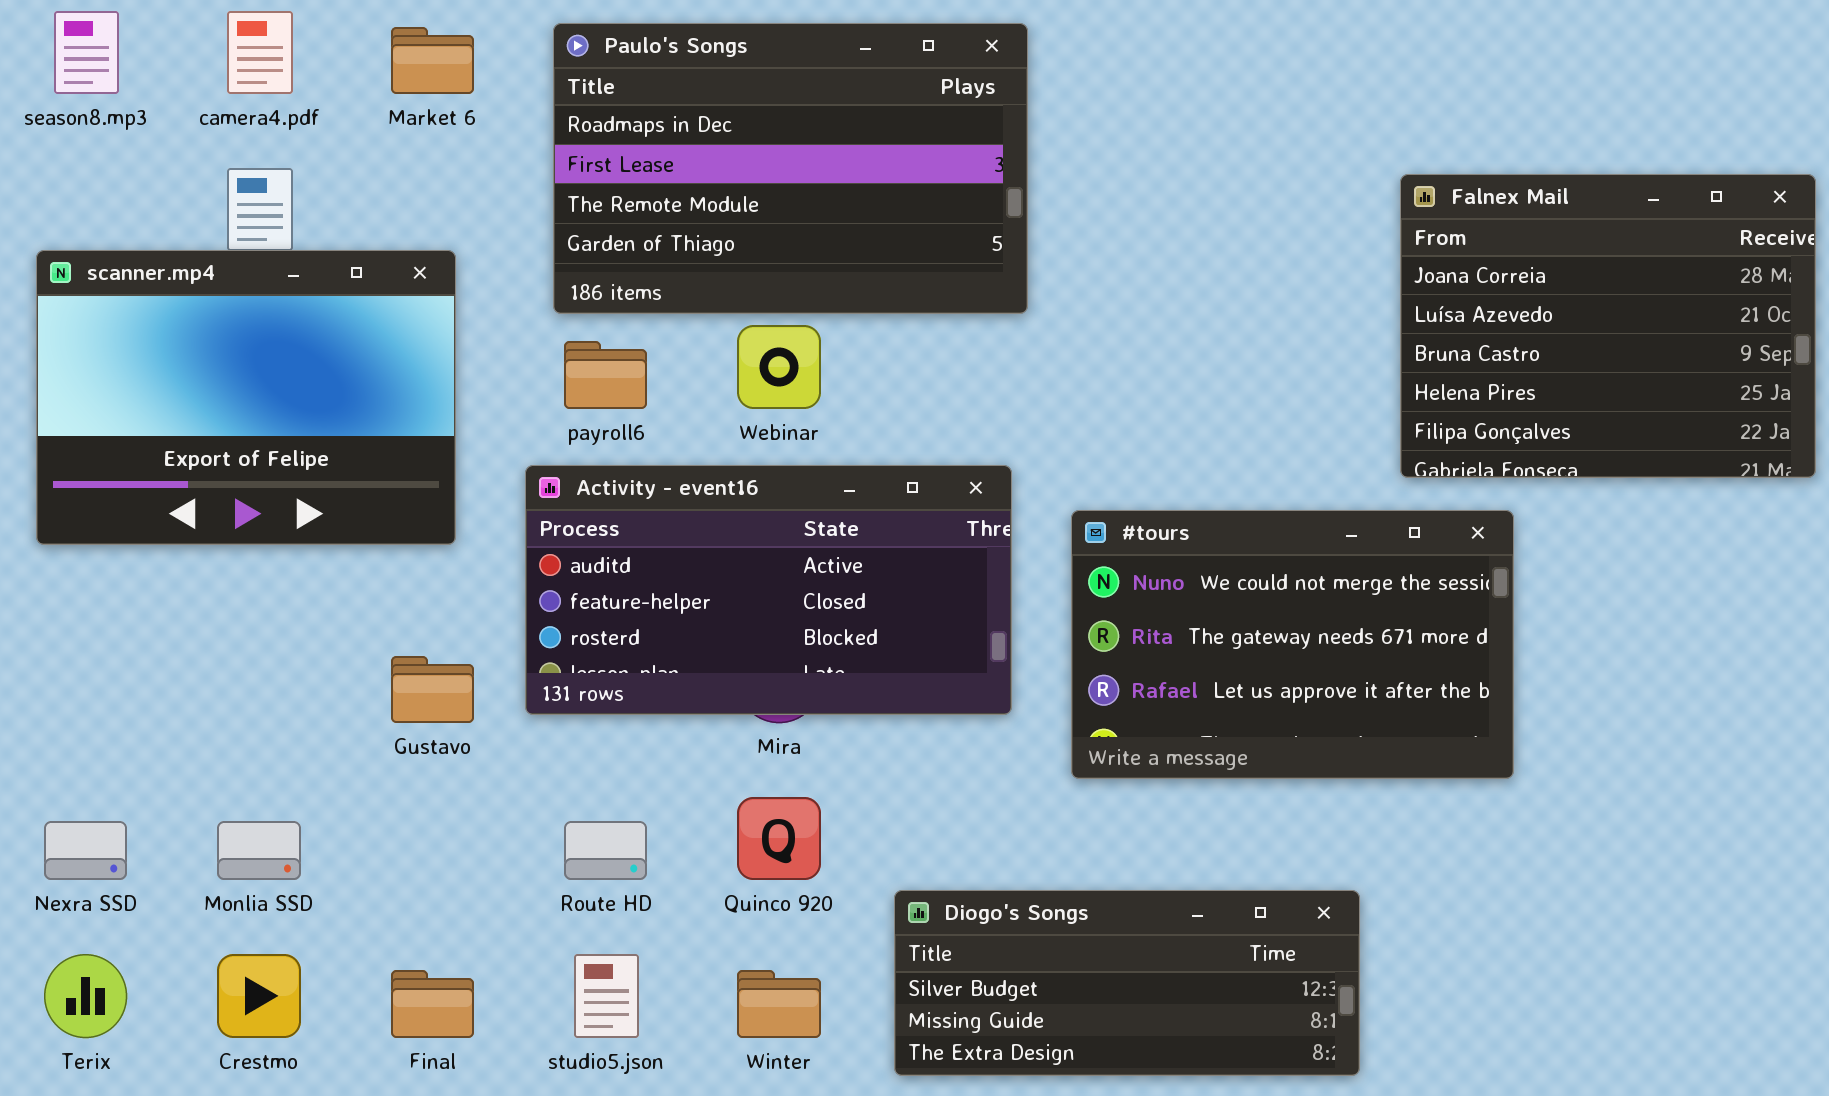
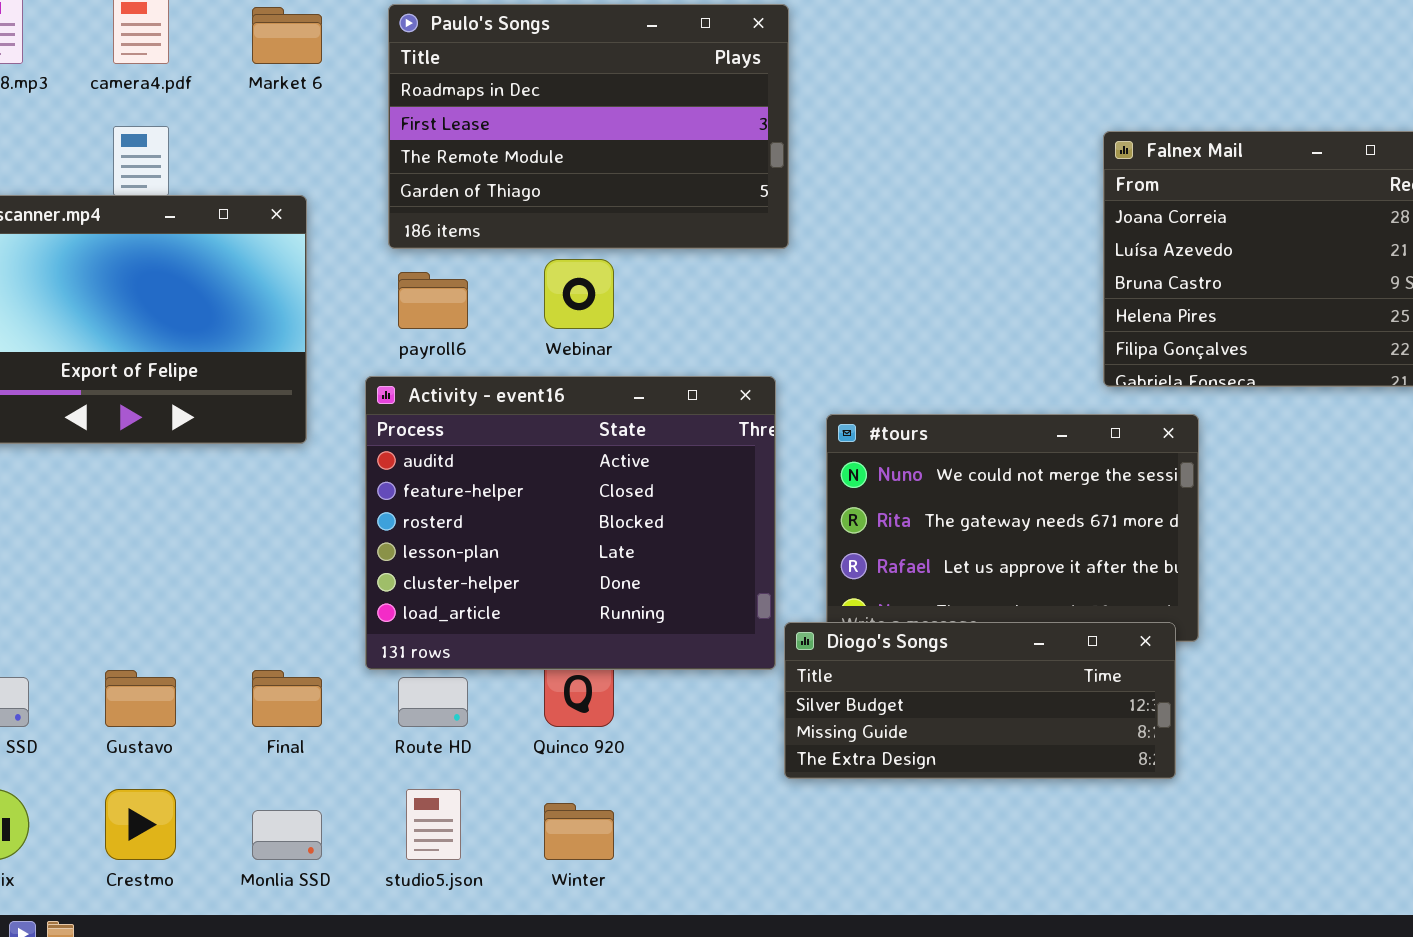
Activity - event16: [525,465,1012,715] -> [365,376,776,670], resized
Gustavo: [391,656,474,723] -> [105,670,176,727], moved
Monlia SSD: [217,821,301,880] -> [252,810,322,860], moved
Diogo's Songs: [894,890,1360,1076] -> [784,622,1176,779], moved
Final: [391,970,474,1038] -> [252,670,322,727], moved

